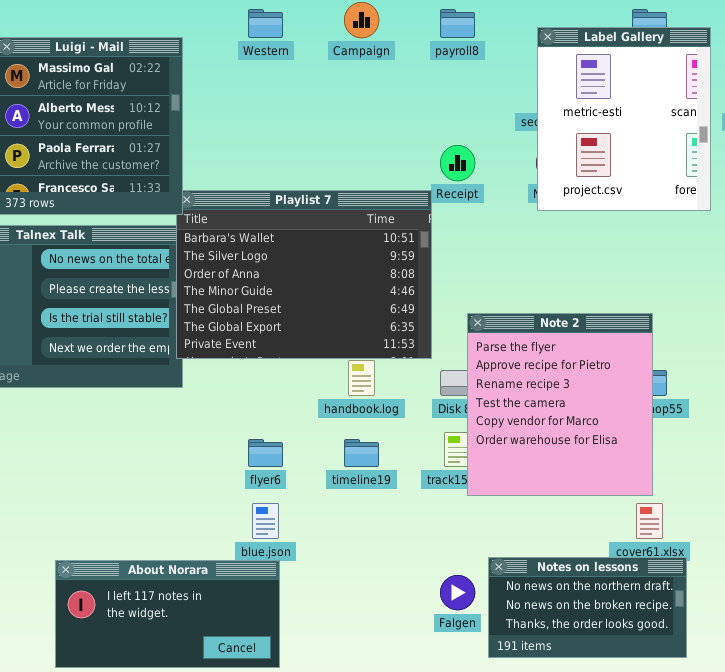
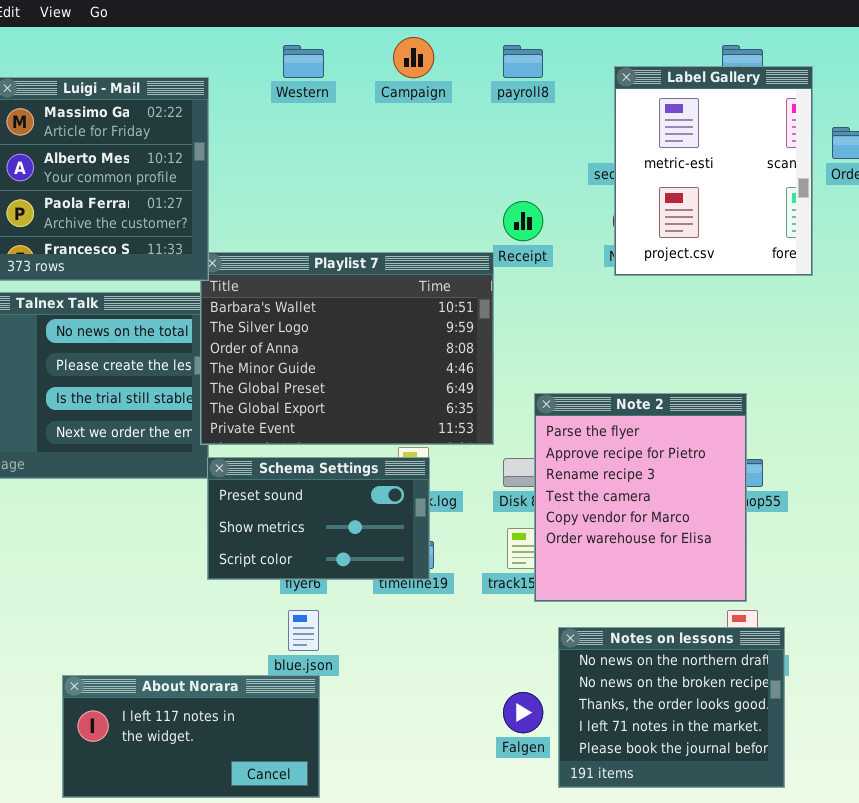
Schema Settings: none -> [207,457,430,580], opened
Notes on lessons: [488,557,687,658] -> [558,627,785,788], resized

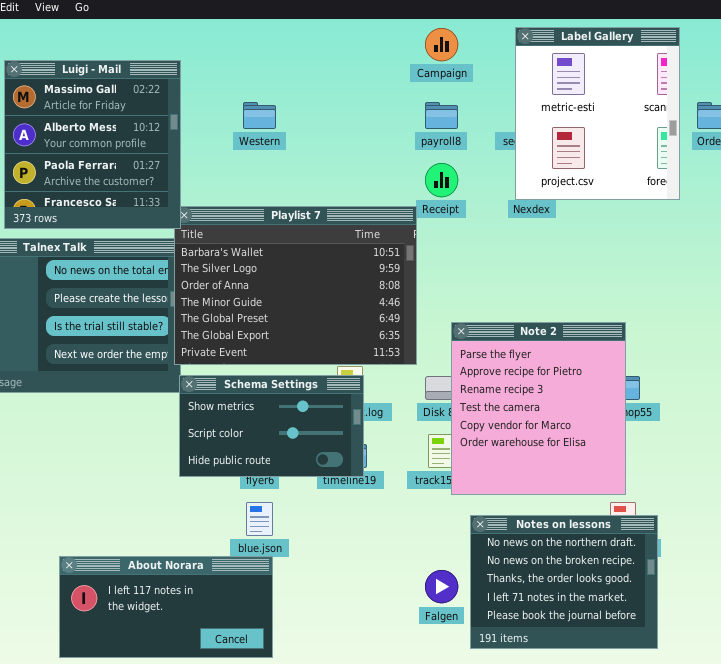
Campaign: [393,37,434,78] -> [425,28,458,61], moved
Western: [283,45,324,78] -> [243,102,276,129], moved
payroll8: [503,45,543,78] -> [425,102,458,129], moved
Label Gallery: [614,66,813,276] -> [515,27,680,200], moved
Schema Settings: [207,457,430,580] -> [179,375,364,477], scrolled down 1 row

